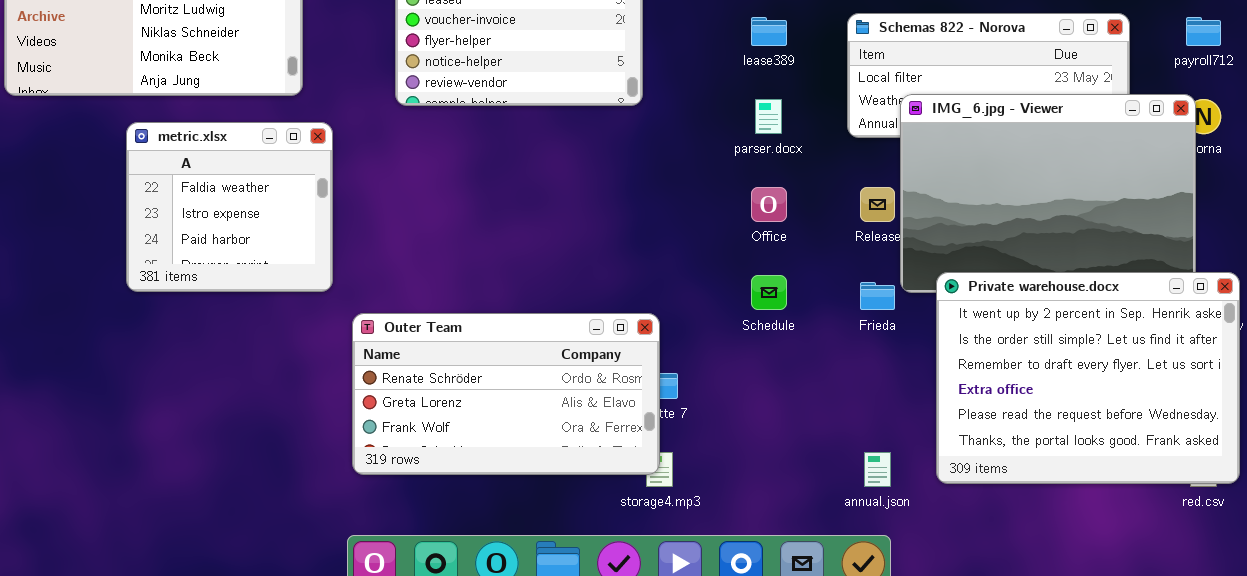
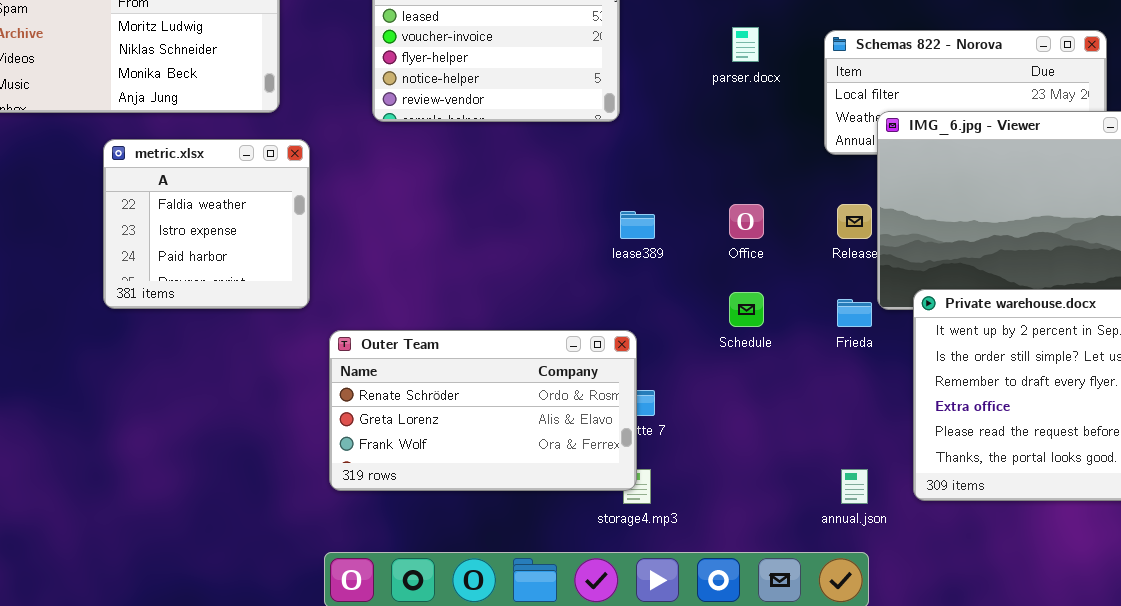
lease389: [751,17,787,46] -> [620,211,655,239], moved
parser.docx: [755,99,782,134] -> [732,27,759,62], moved

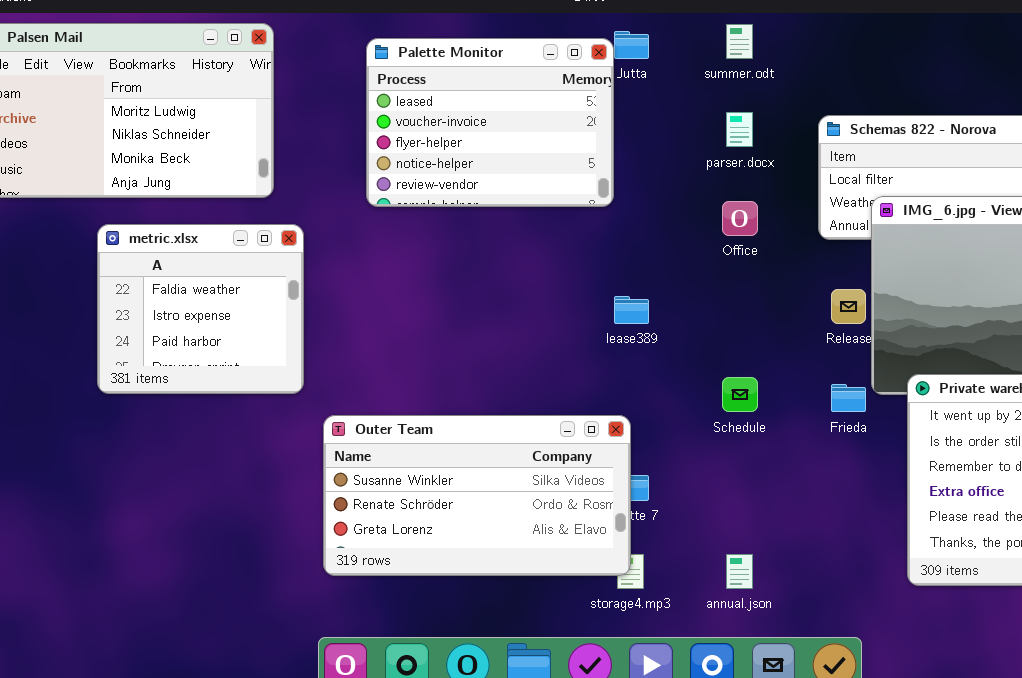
Office: [729,204,764,239] -> [722,201,758,236], moved
Outer Team: [329,330,637,491] -> [323,415,631,576], scrolled up 1 row
annual.json: [841,469,868,504] -> [726,554,753,589], moved

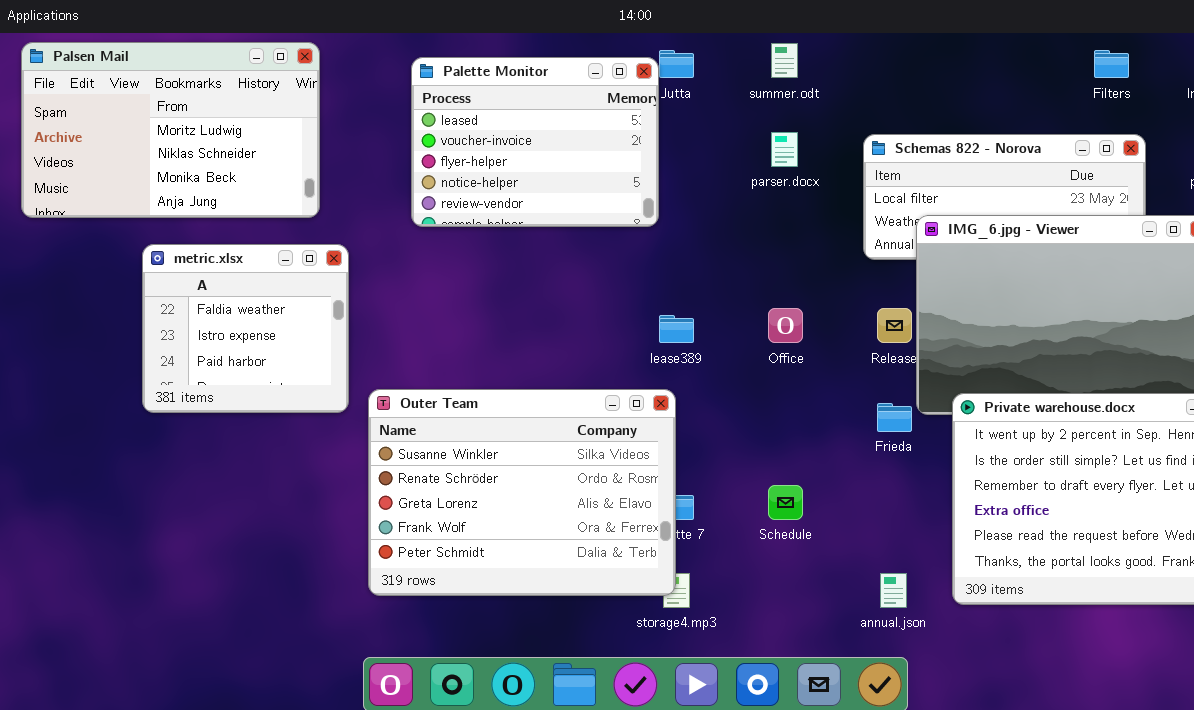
Office: [722,201,758,236] -> [768,308,803,343], moved
Schedule: [722,377,758,412] -> [768,485,803,520], moved
Outer Team: [323,415,631,576] -> [368,389,676,596], resized
annual.json: [726,554,753,589] -> [880,573,907,608], moved

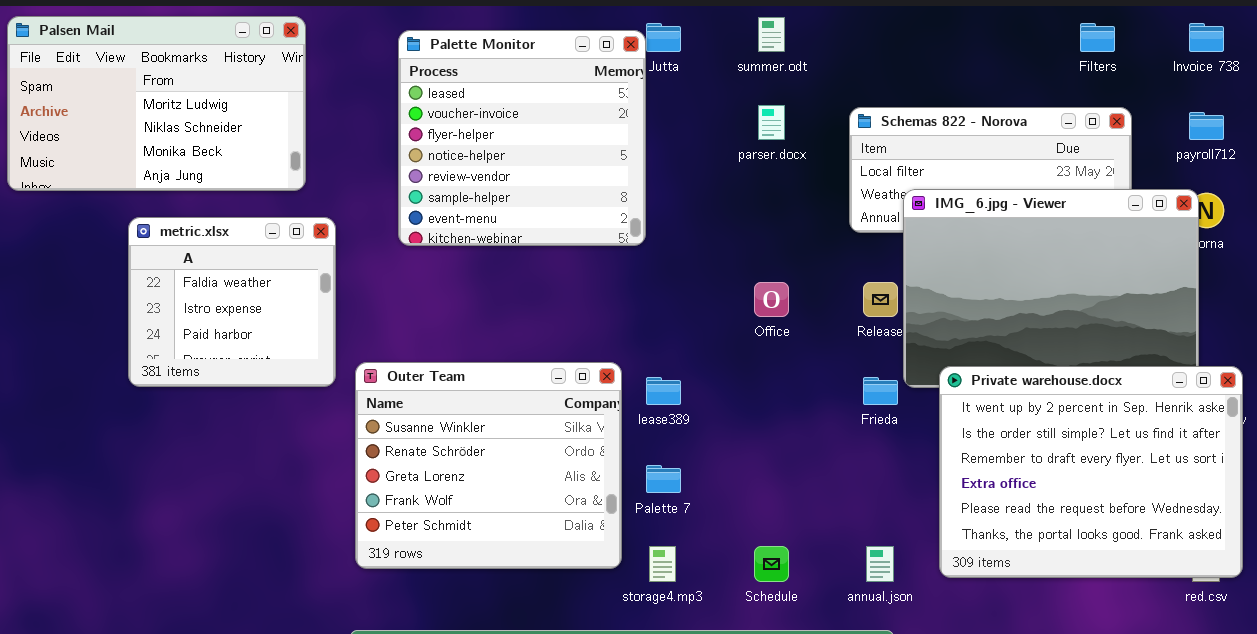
Palette Monitor: [411,57,659,227] -> [398,30,646,246], resized
lease389: [659,315,694,343] -> [646,377,681,405], moved
Outer Team: [368,389,676,596] -> [355,362,622,569], resized
Schedule: [768,485,803,520] -> [754,546,789,582], moved

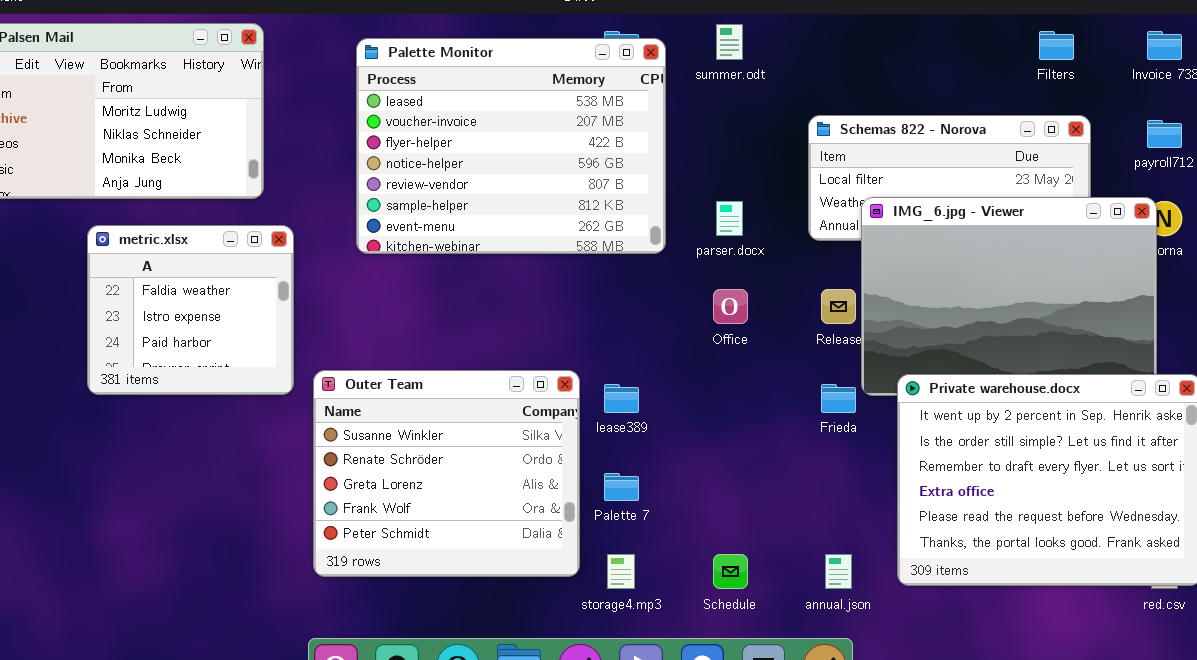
Palette Monitor: [398,30,646,246] -> [356,38,666,254], resized
parser.docx: [758,105,785,140] -> [716,201,743,236], moved

